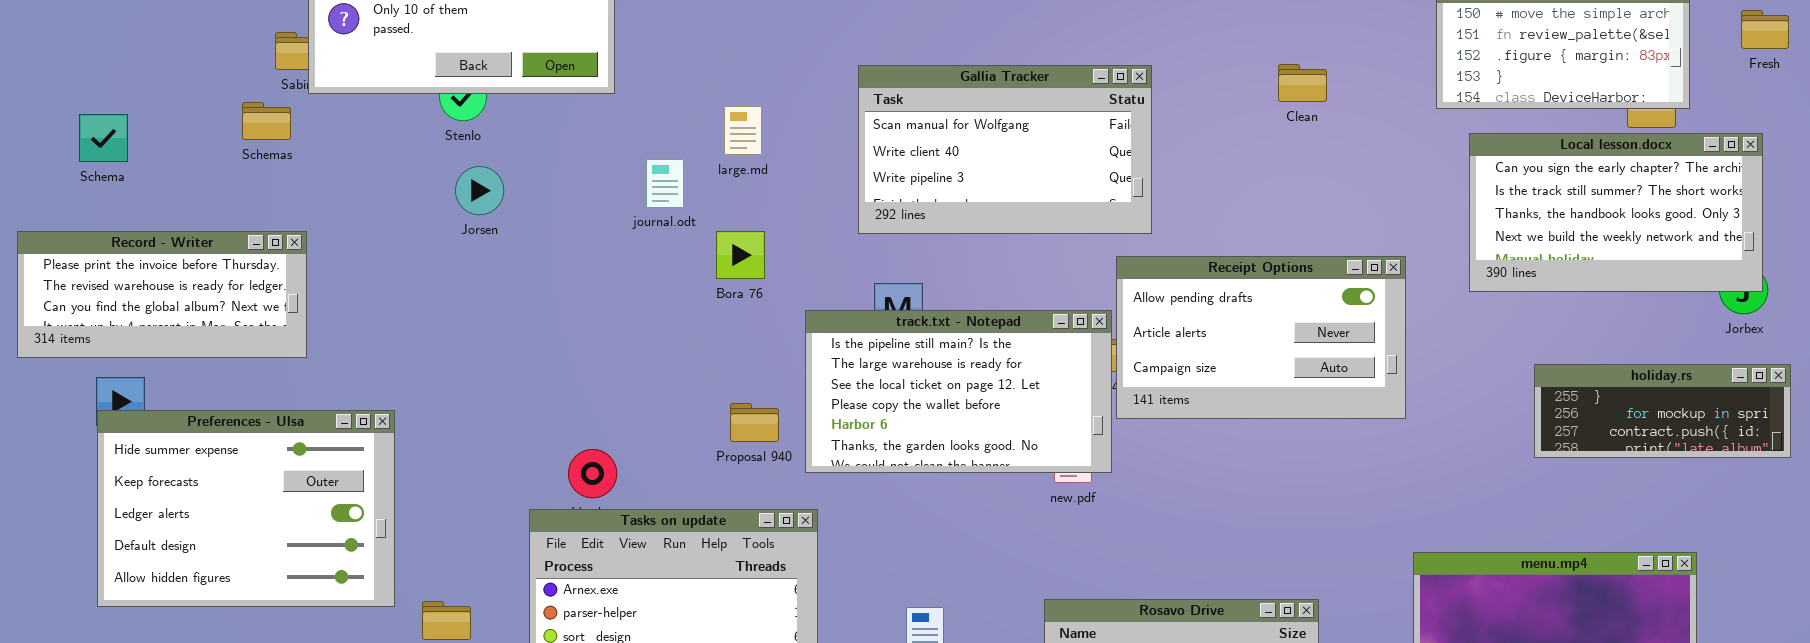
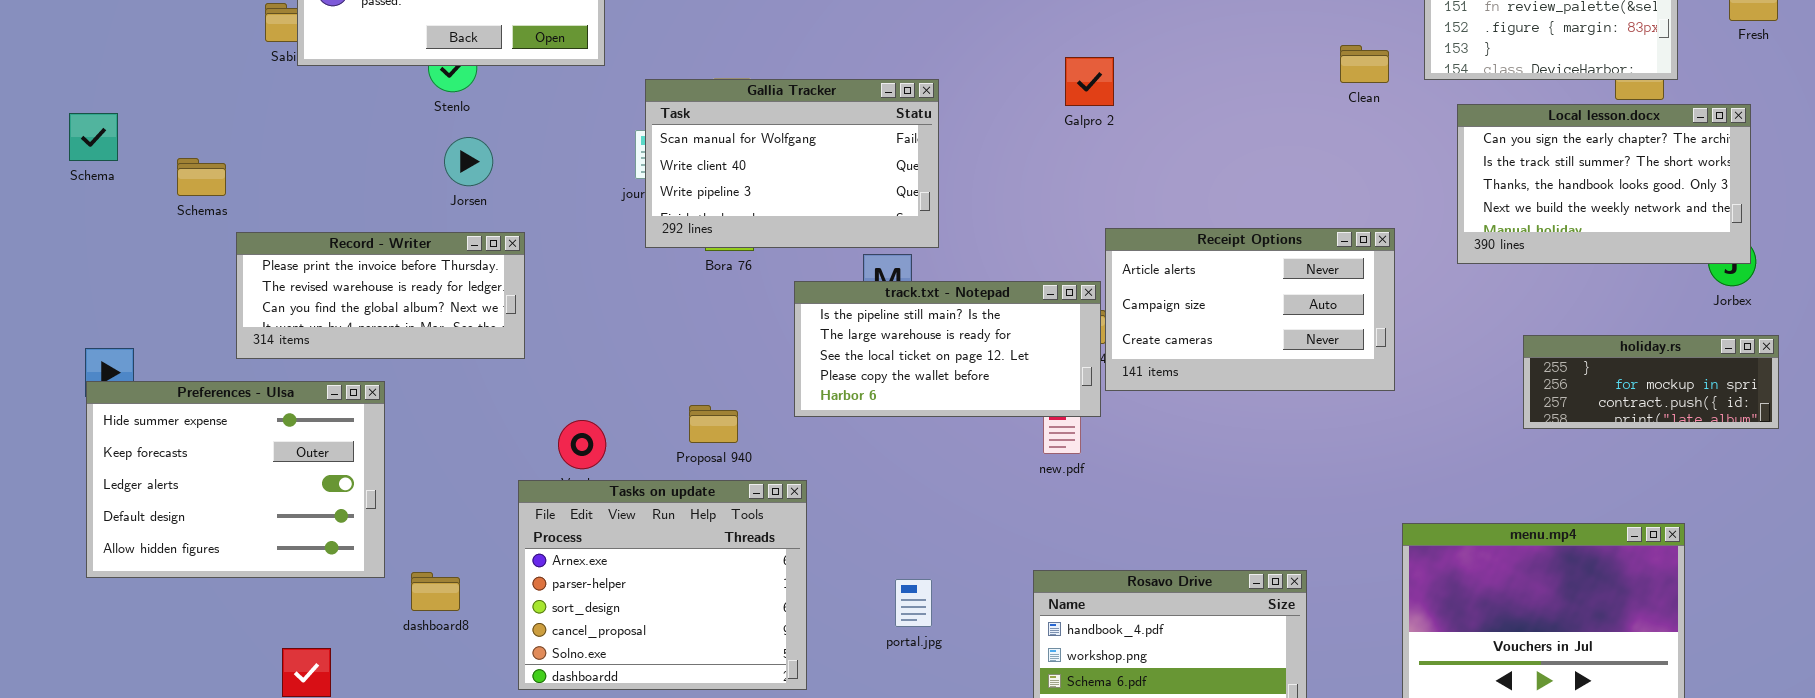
Clean: [1278,64,1327,102] -> [1340,45,1389,83], moved
Gallia Tracker: [858,65,1152,234] -> [645,79,939,248], moved
Schemas: [242,102,291,140] -> [177,158,226,196], moved
Schema: [79,114,128,162] -> [69,113,118,161], moved
Record - Writer: [17,231,307,358] -> [236,232,525,359], moved
Receipt Options: [1116,256,1406,419] -> [1105,228,1395,391], scrolled down 1 row
track.txt - Notepad: [805,310,1112,473] -> [794,281,1101,417], resized
Proposal 940: [730,403,779,442] -> [689,405,738,443], moved

